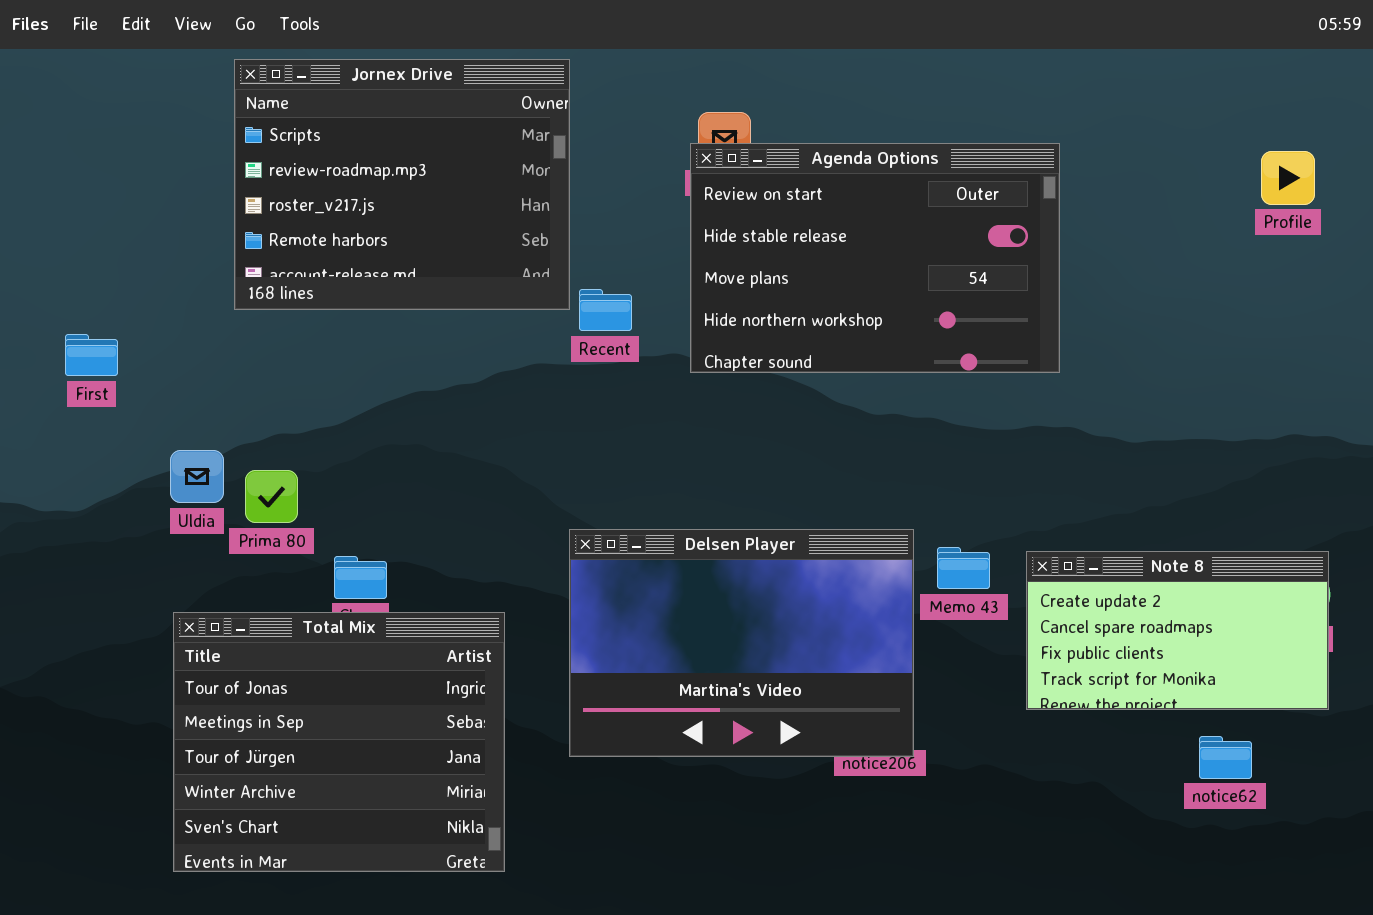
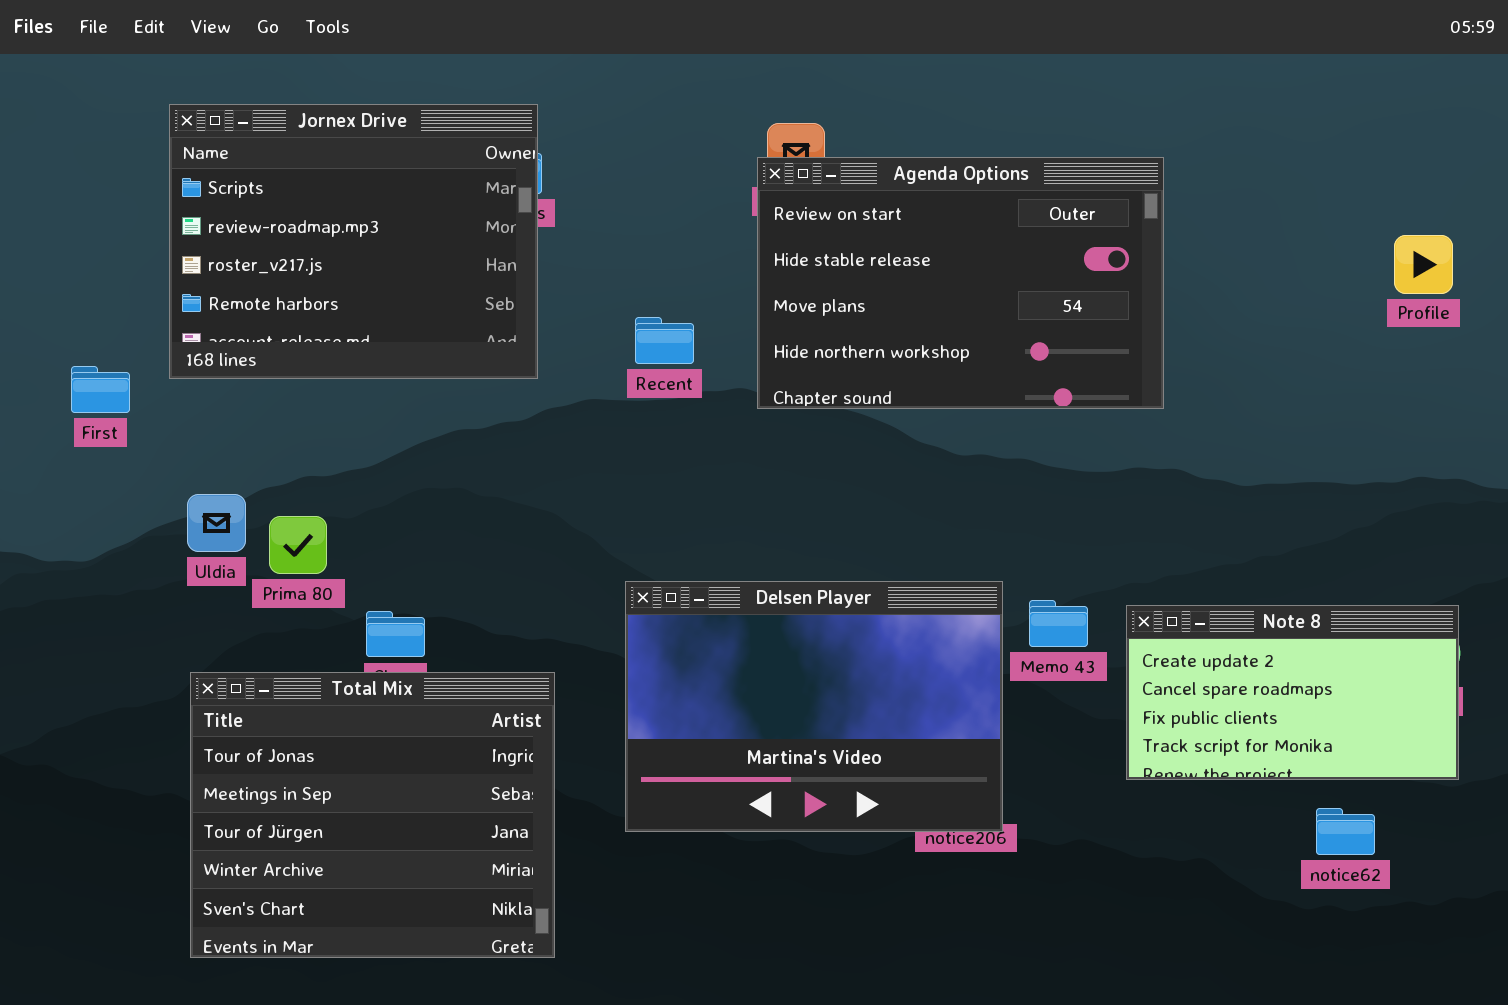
Jornex Drive: [234,59,570,310] -> [169,104,538,379], moved
Profile: [1261,151,1315,205] -> [1394,235,1453,294], moved

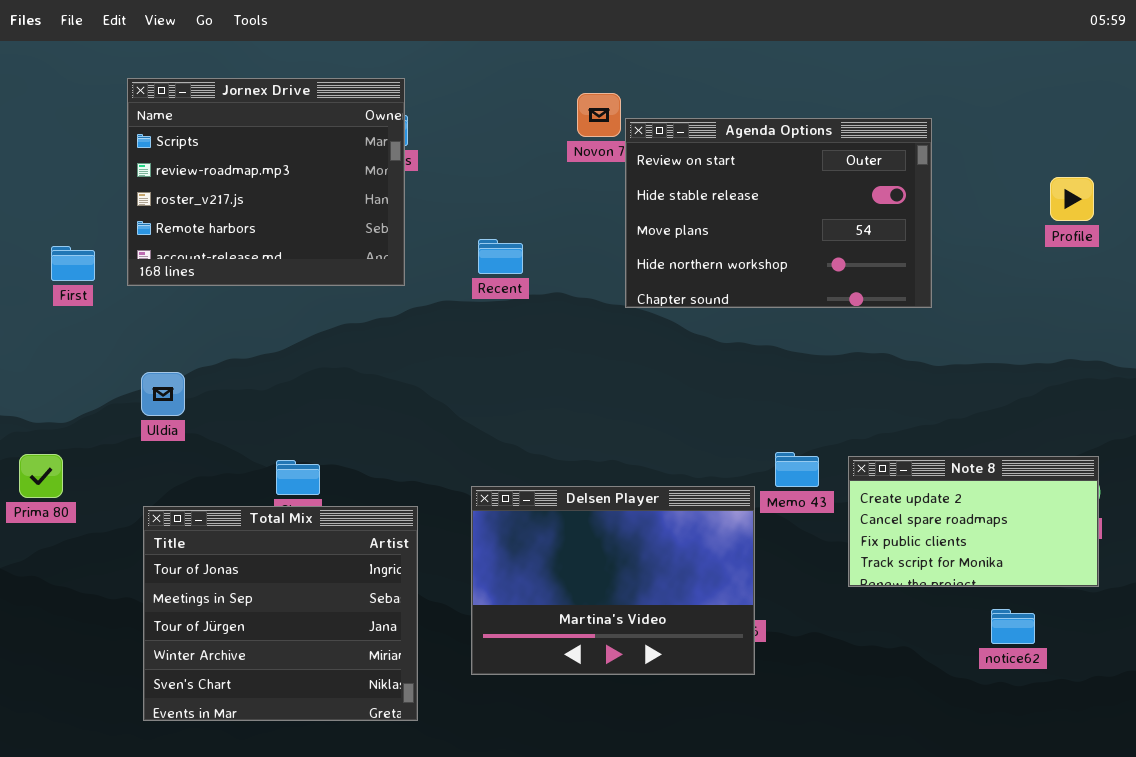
Agenda Options: [757,157,1164,409] -> [625,118,932,308], moved
First: [71,366,130,413] -> [51,246,95,281], moved
Prima 80: [269,516,327,574] -> [19,454,63,498], moved
Delsen Player: [625,581,1003,832] -> [471,486,755,675], moved

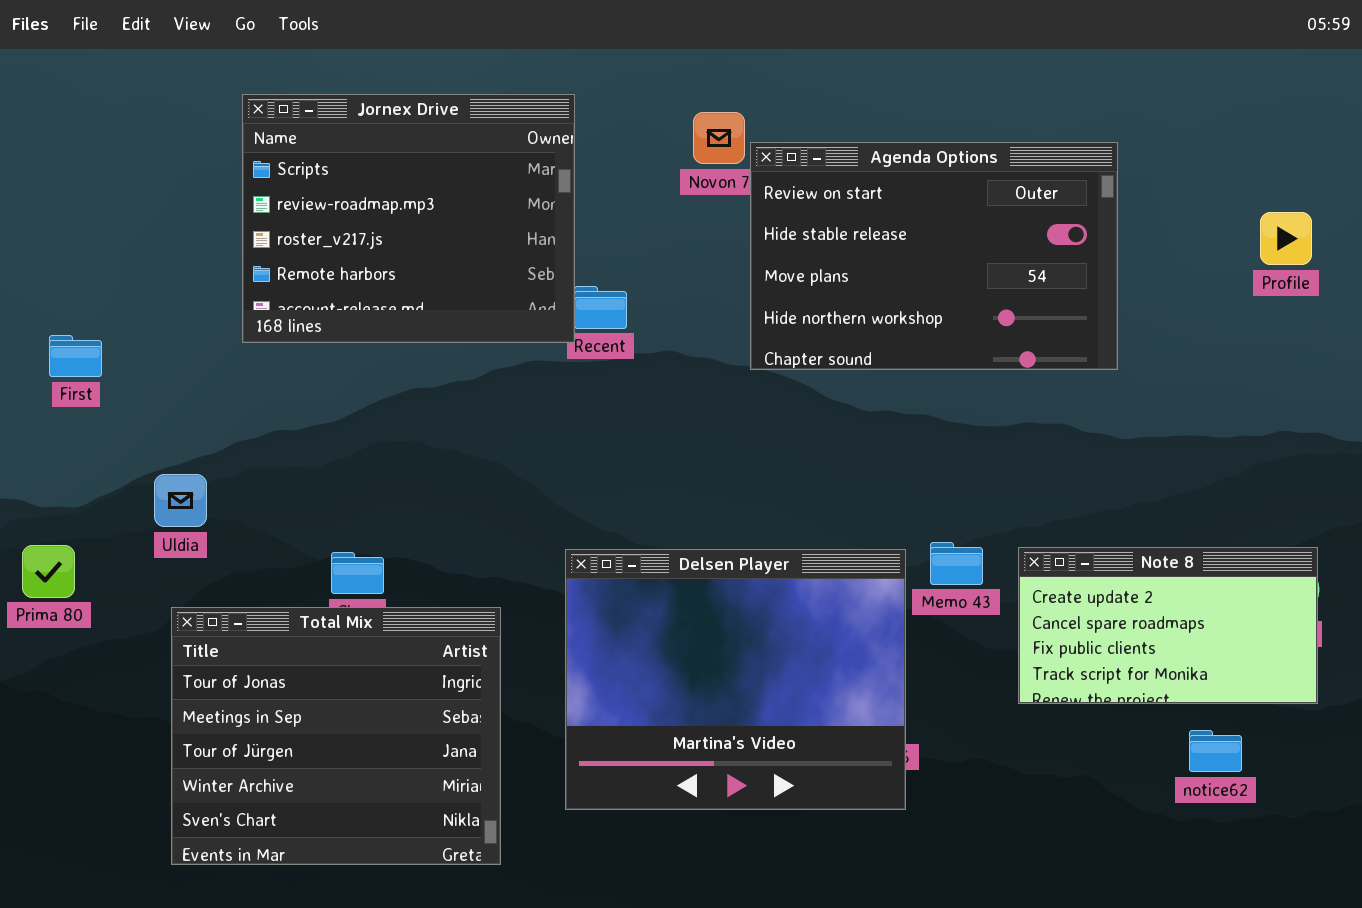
Jornex Drive: [127,78,405,286] -> [242,94,575,343], moved
First: [51,246,95,281] -> [49,335,102,377], moved
Uldia: [141,372,185,416] -> [154,474,207,527], moved
Delsen Player: [471,486,755,675] -> [565,549,906,810], resized

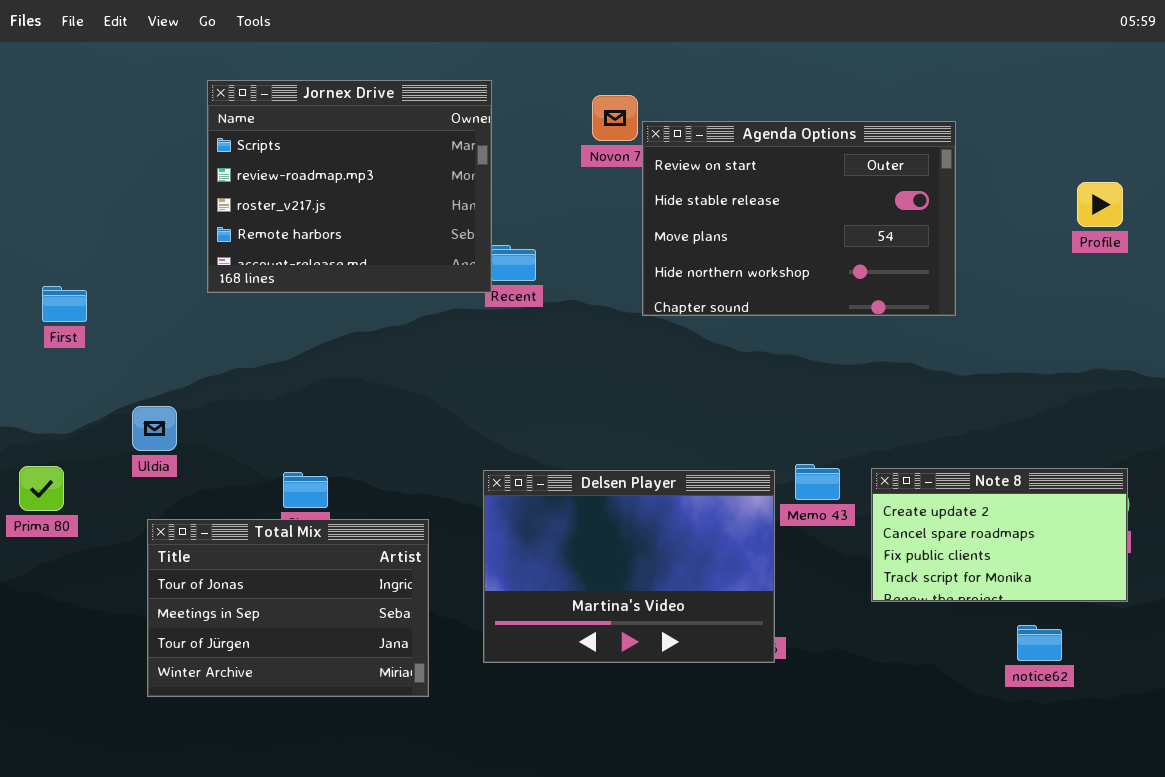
Delsen Player: [565,549,906,810] -> [483,470,775,663], resized
Total Mix: [171,607,501,865] -> [147,519,429,697], resized

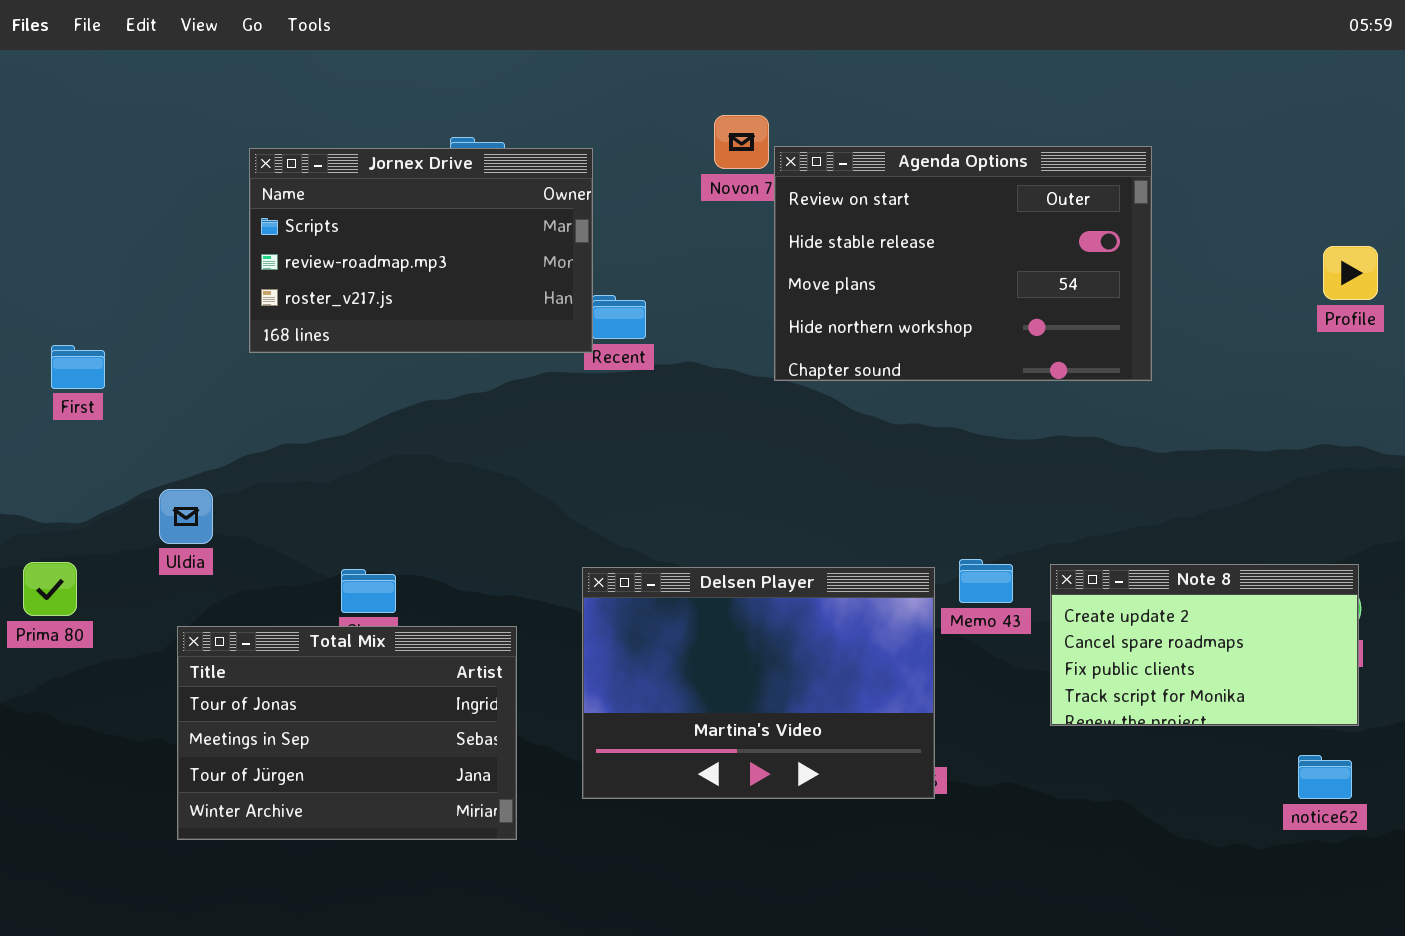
Jornex Drive: [207,80,492,293] -> [249,148,593,353], resized
Profile: [1077,182,1123,227] -> [1323,246,1378,300], moved
notice62: [1017,625,1062,661] -> [1298,755,1352,799], moved

